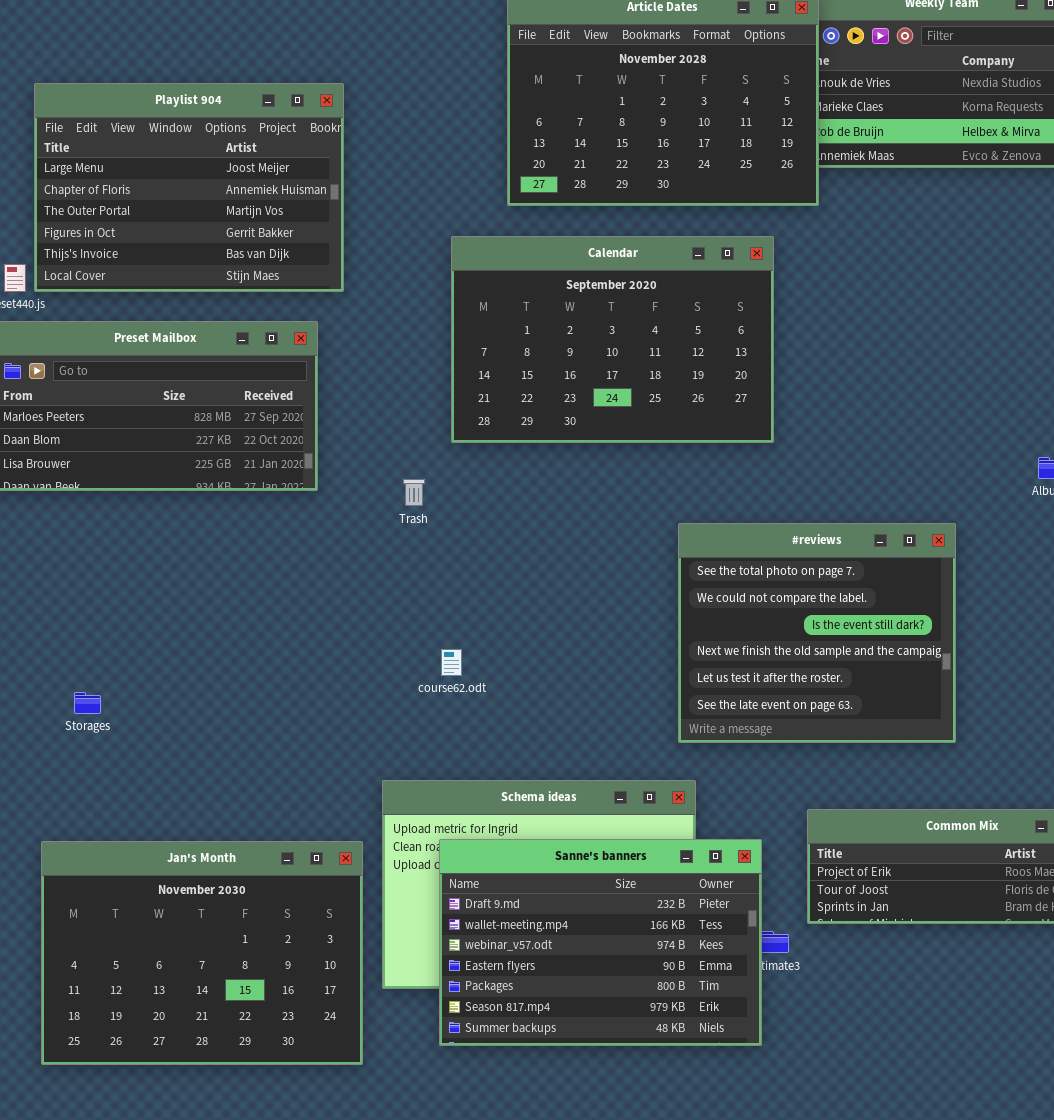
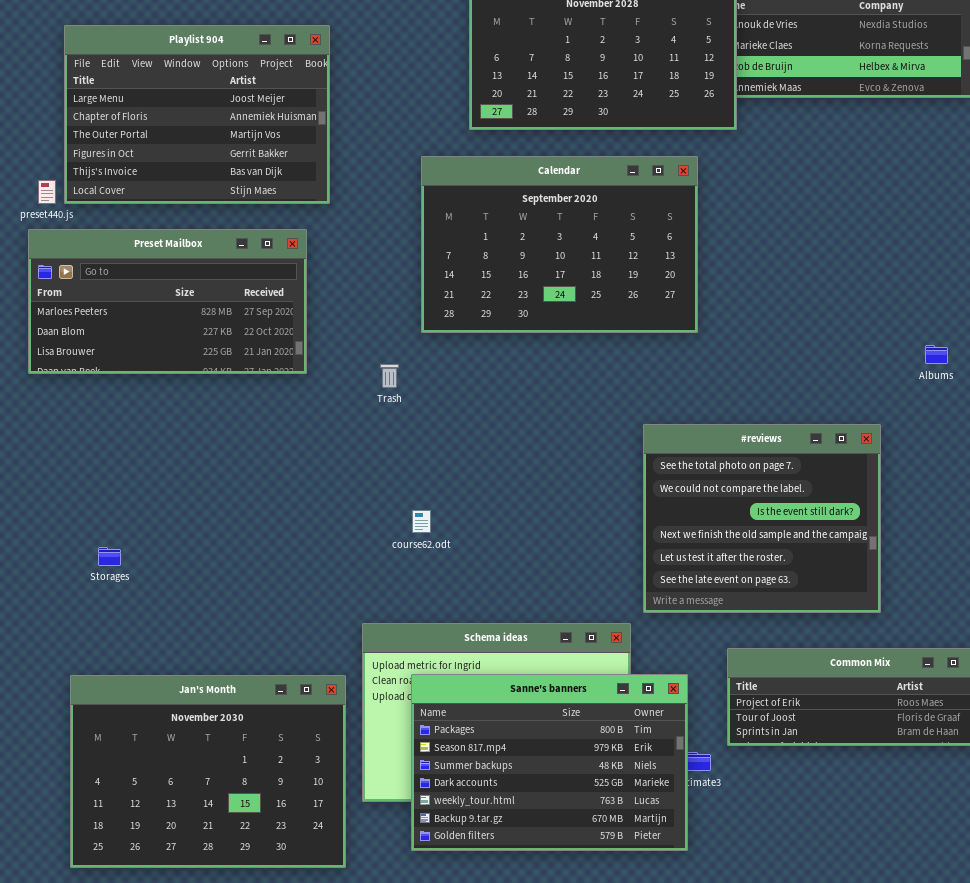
#reviews: [678,523,956,743] -> [643,424,881,613], moved
Sanne's banners: [439,839,762,1046] -> [411,674,688,851], scrolled down 4 rows

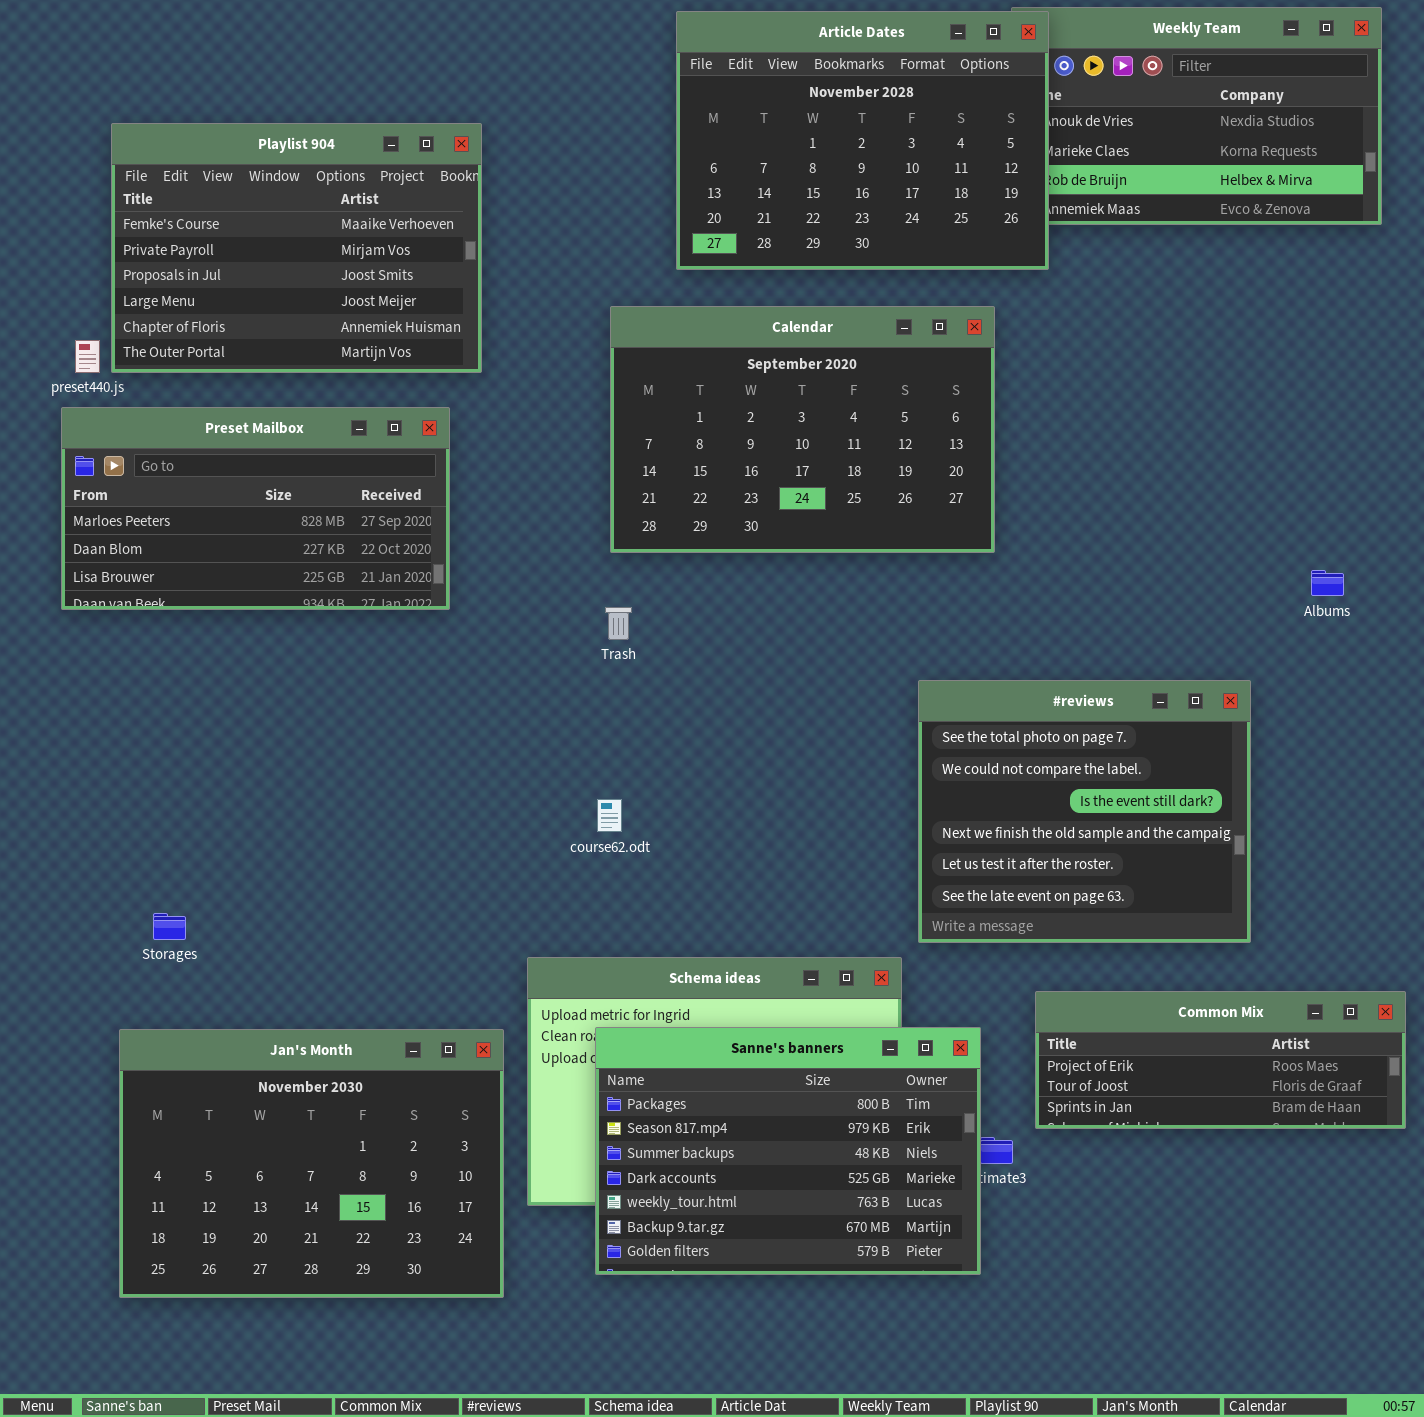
Playlist 904: [64,25,330,204] -> [111,123,482,373], scrolled up 3 rows
Trash: [380,364,399,388] -> [605,607,632,640], moved
Storages: [98,547,121,566] -> [153,913,186,940], moved

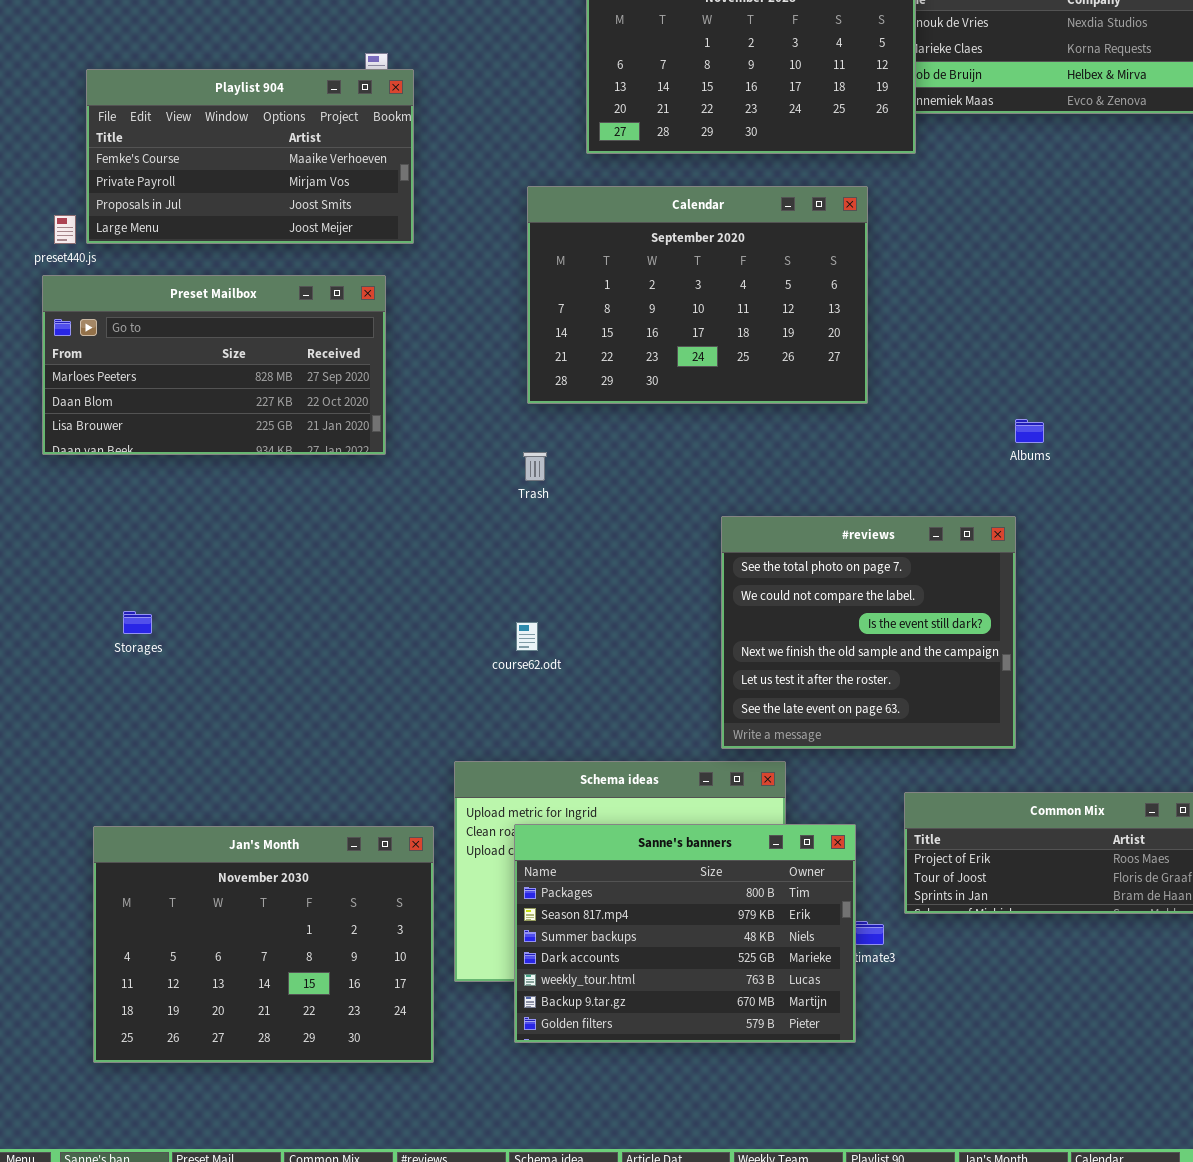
Playlist 904: [111,123,482,373] -> [86,69,414,244], resized
Albums: [1311,570,1344,596] -> [1015,419,1044,443], moved
#reviews: [918,680,1251,943] -> [721,516,1016,749], moved
Storages: [153,913,186,940] -> [123,611,152,634], moved

